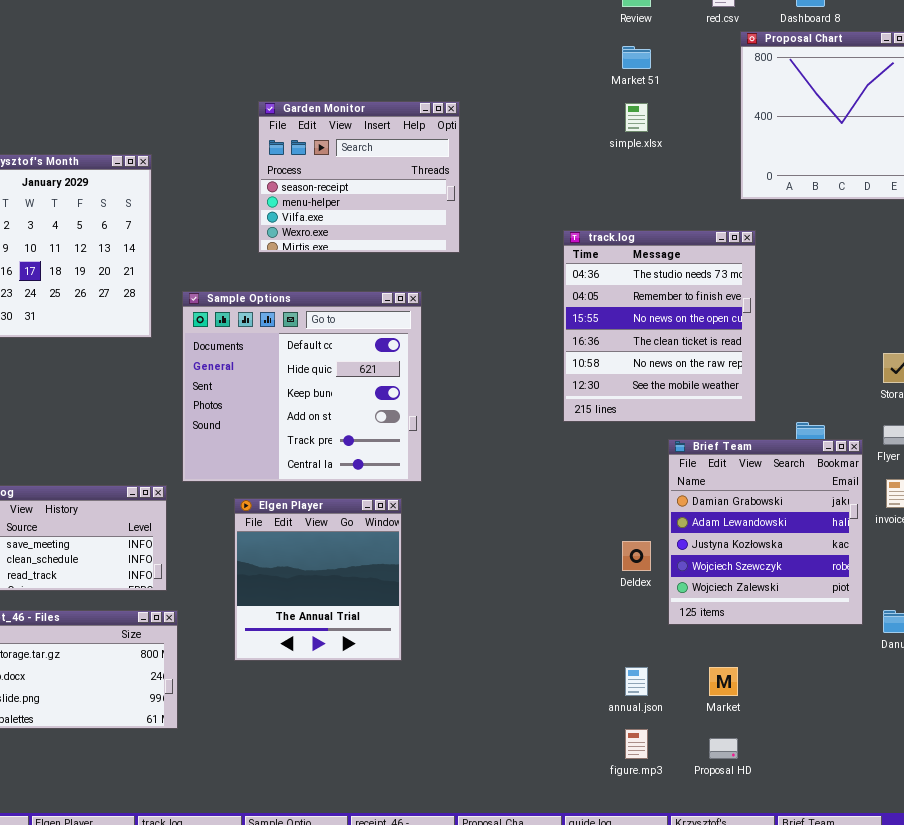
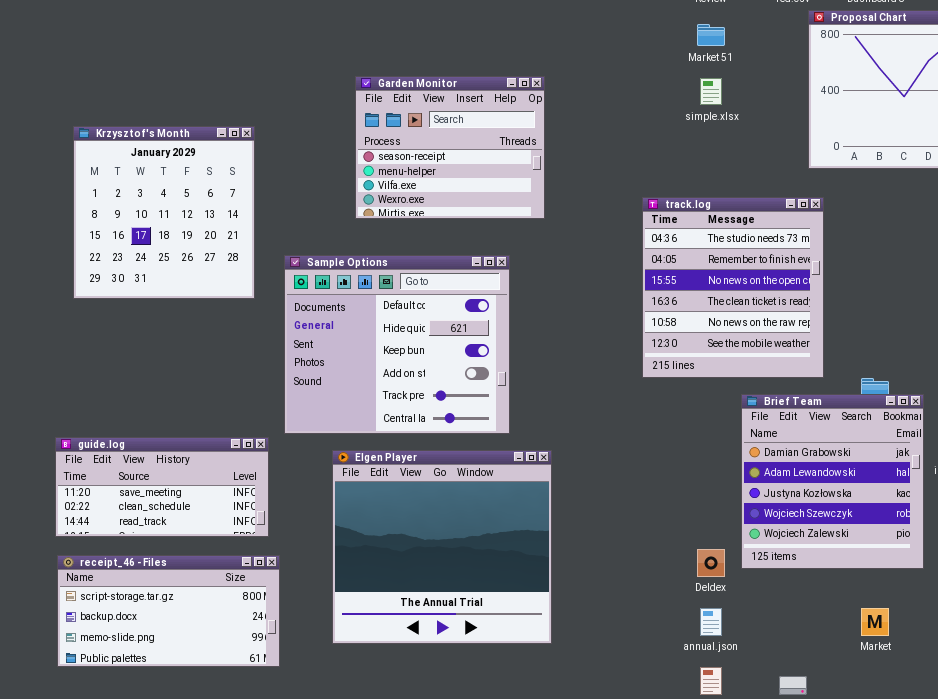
Elgen Player: [234,498,402,661] -> [332,450,552,644], resized
Deldex: [622,541,651,571] -> [697,549,725,577], moved
Market: [709,667,738,696] -> [861,608,889,636], moved

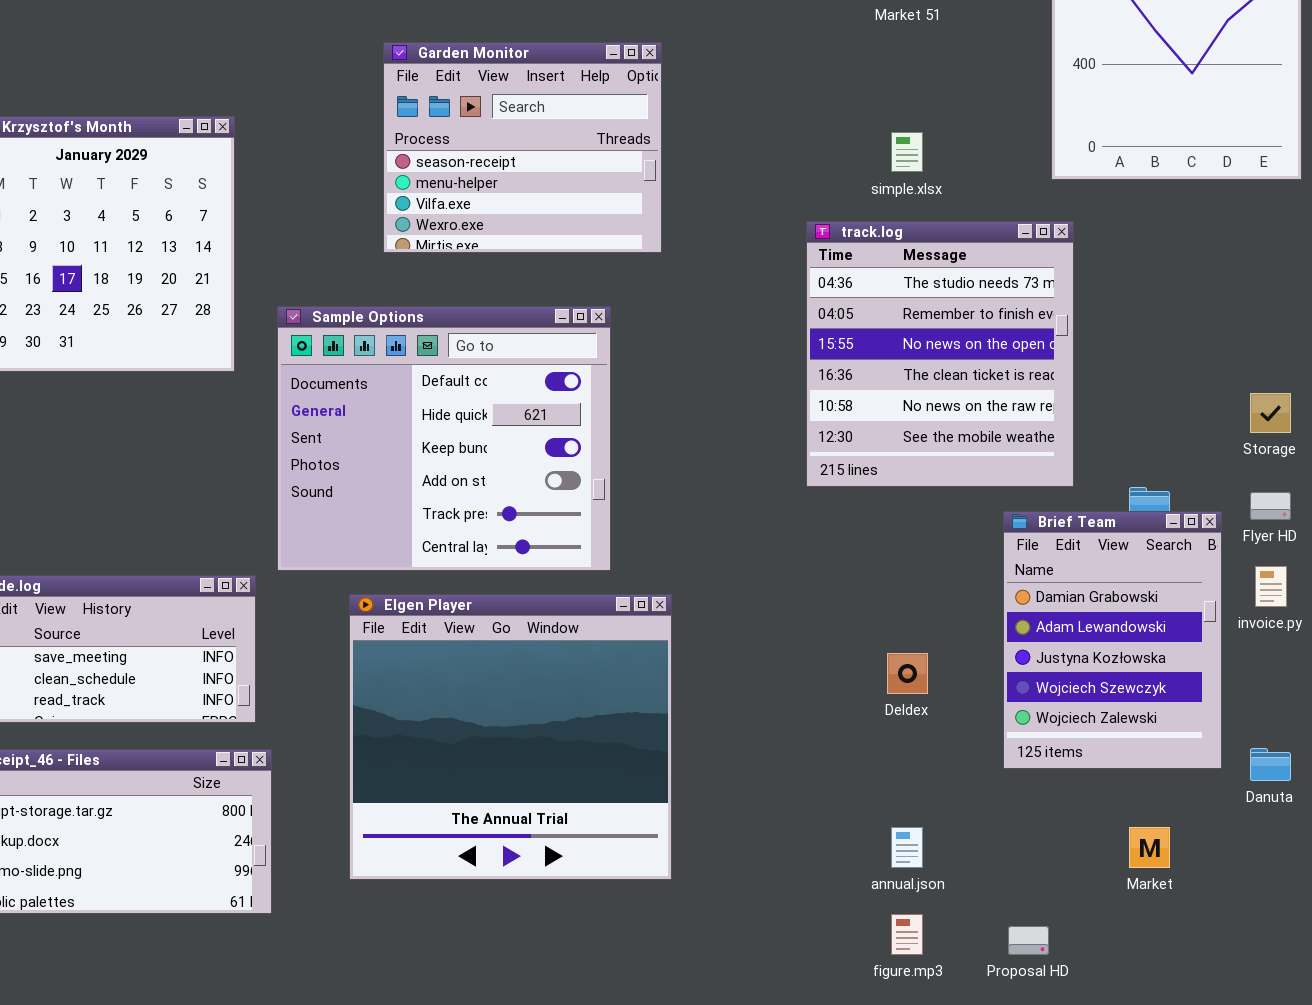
simple.xlsx: [700,78,722,105] -> [891,132,923,172], moved
Brief Team: [741,394,924,569] -> [1003,511,1222,769], resized
Deldex: [697,549,725,577] -> [887,653,928,694], moved

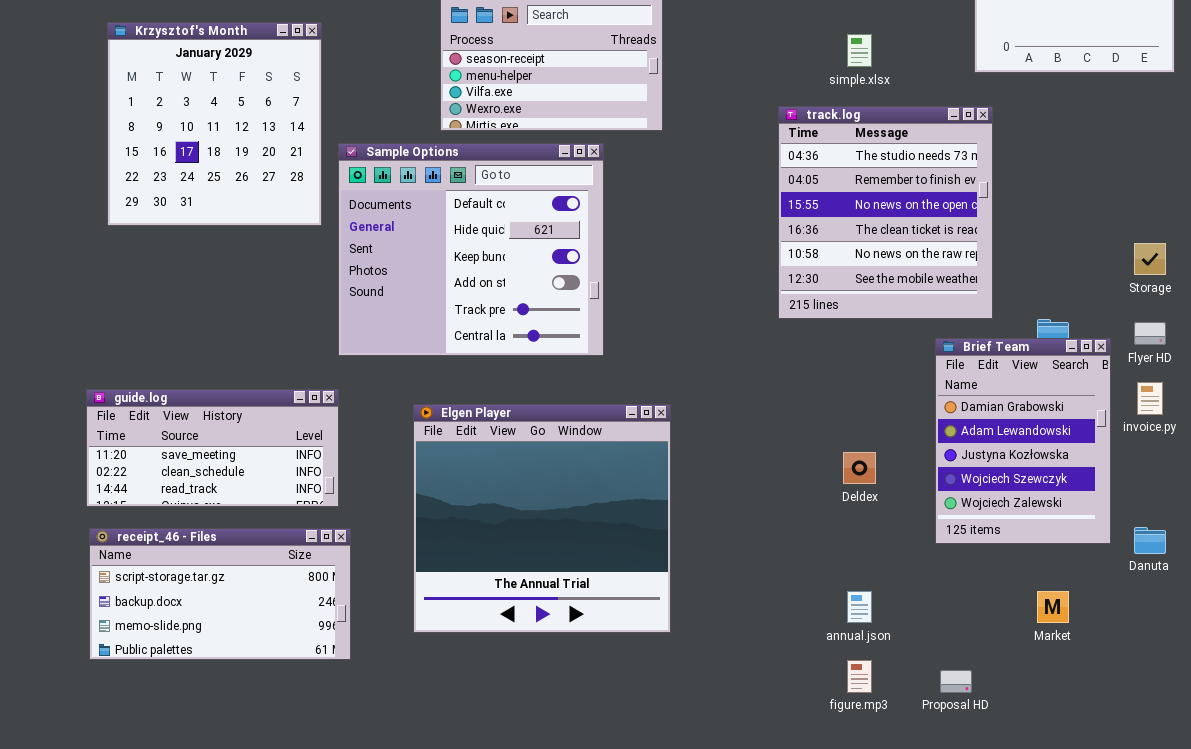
Sample Options: [277,306,611,571] -> [338,143,604,356], moved

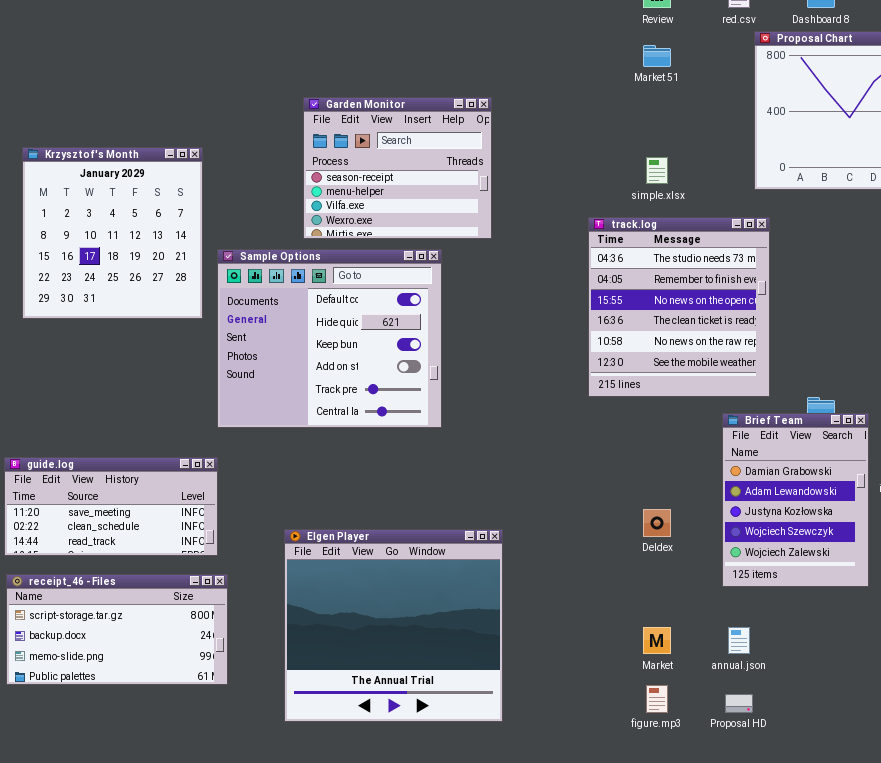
Elgen Player: [413,404,671,633] -> [284,529,503,722], moved
annual.json: [847,591,872,623] -> [728,627,750,654], moved
Market: [1037,591,1069,623] -> [643,627,671,654], moved

